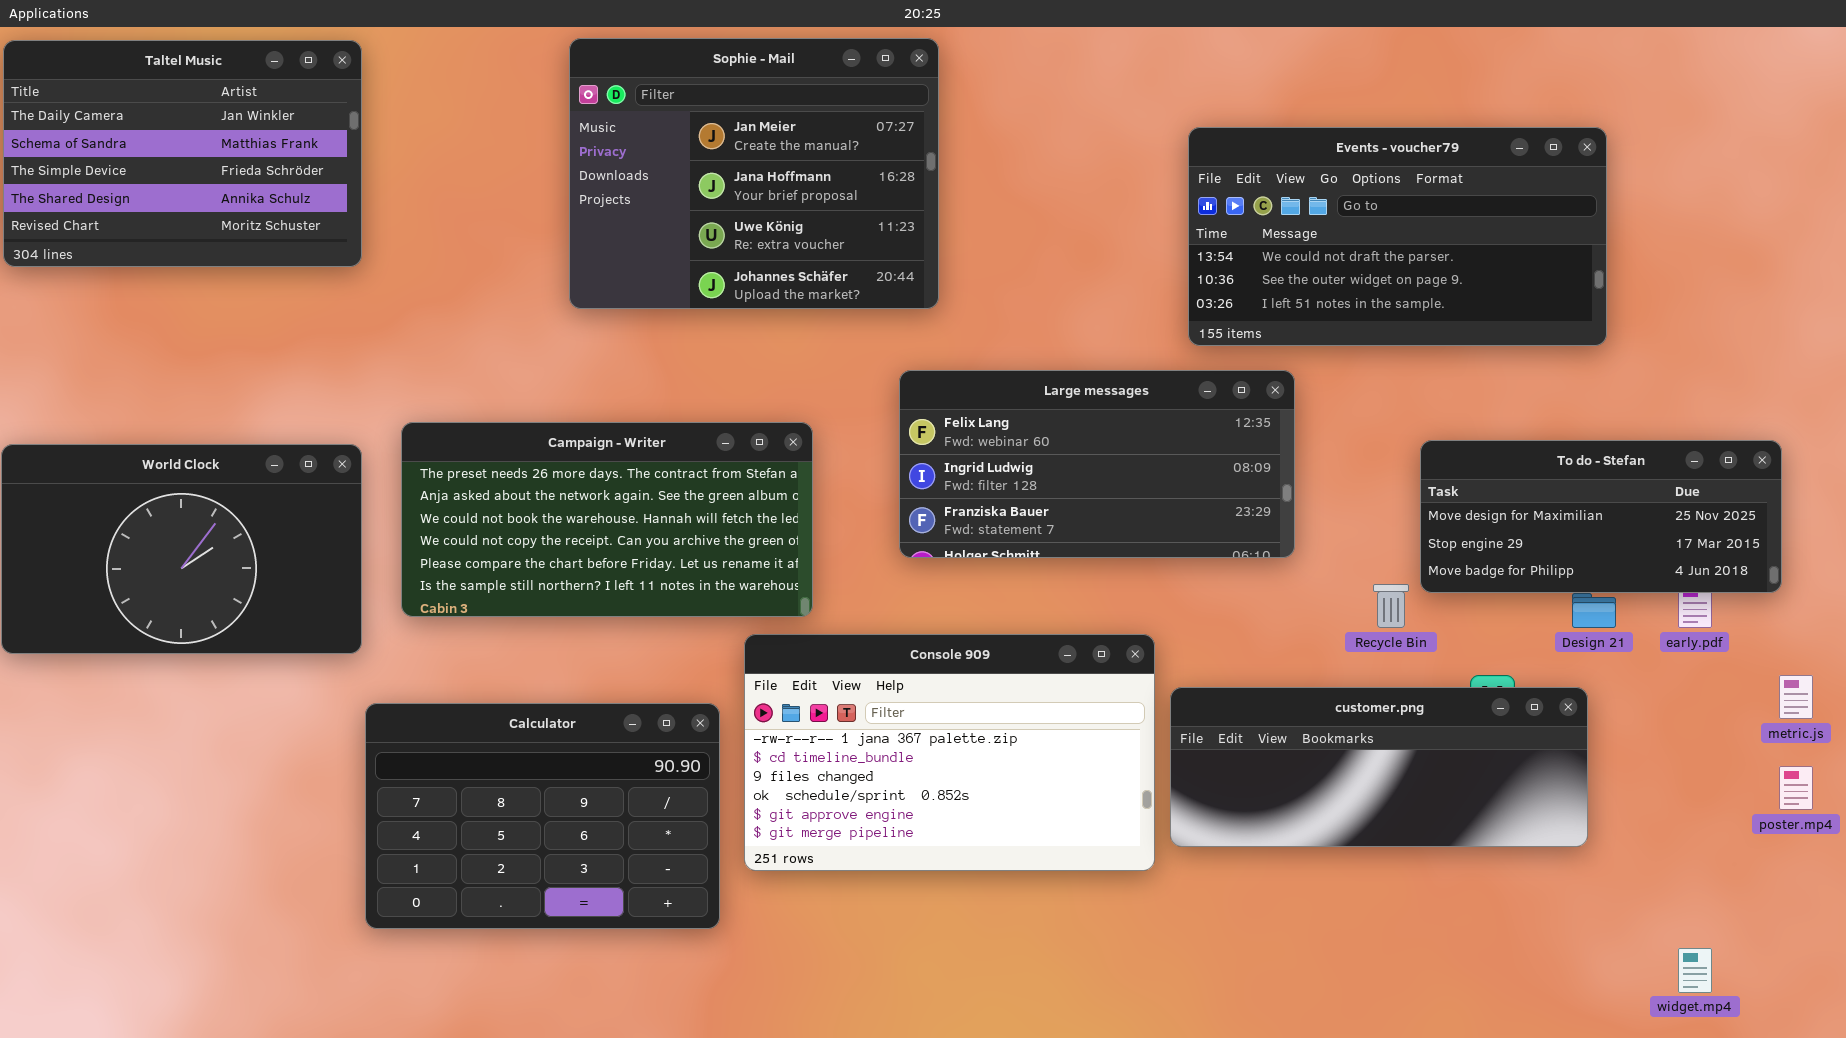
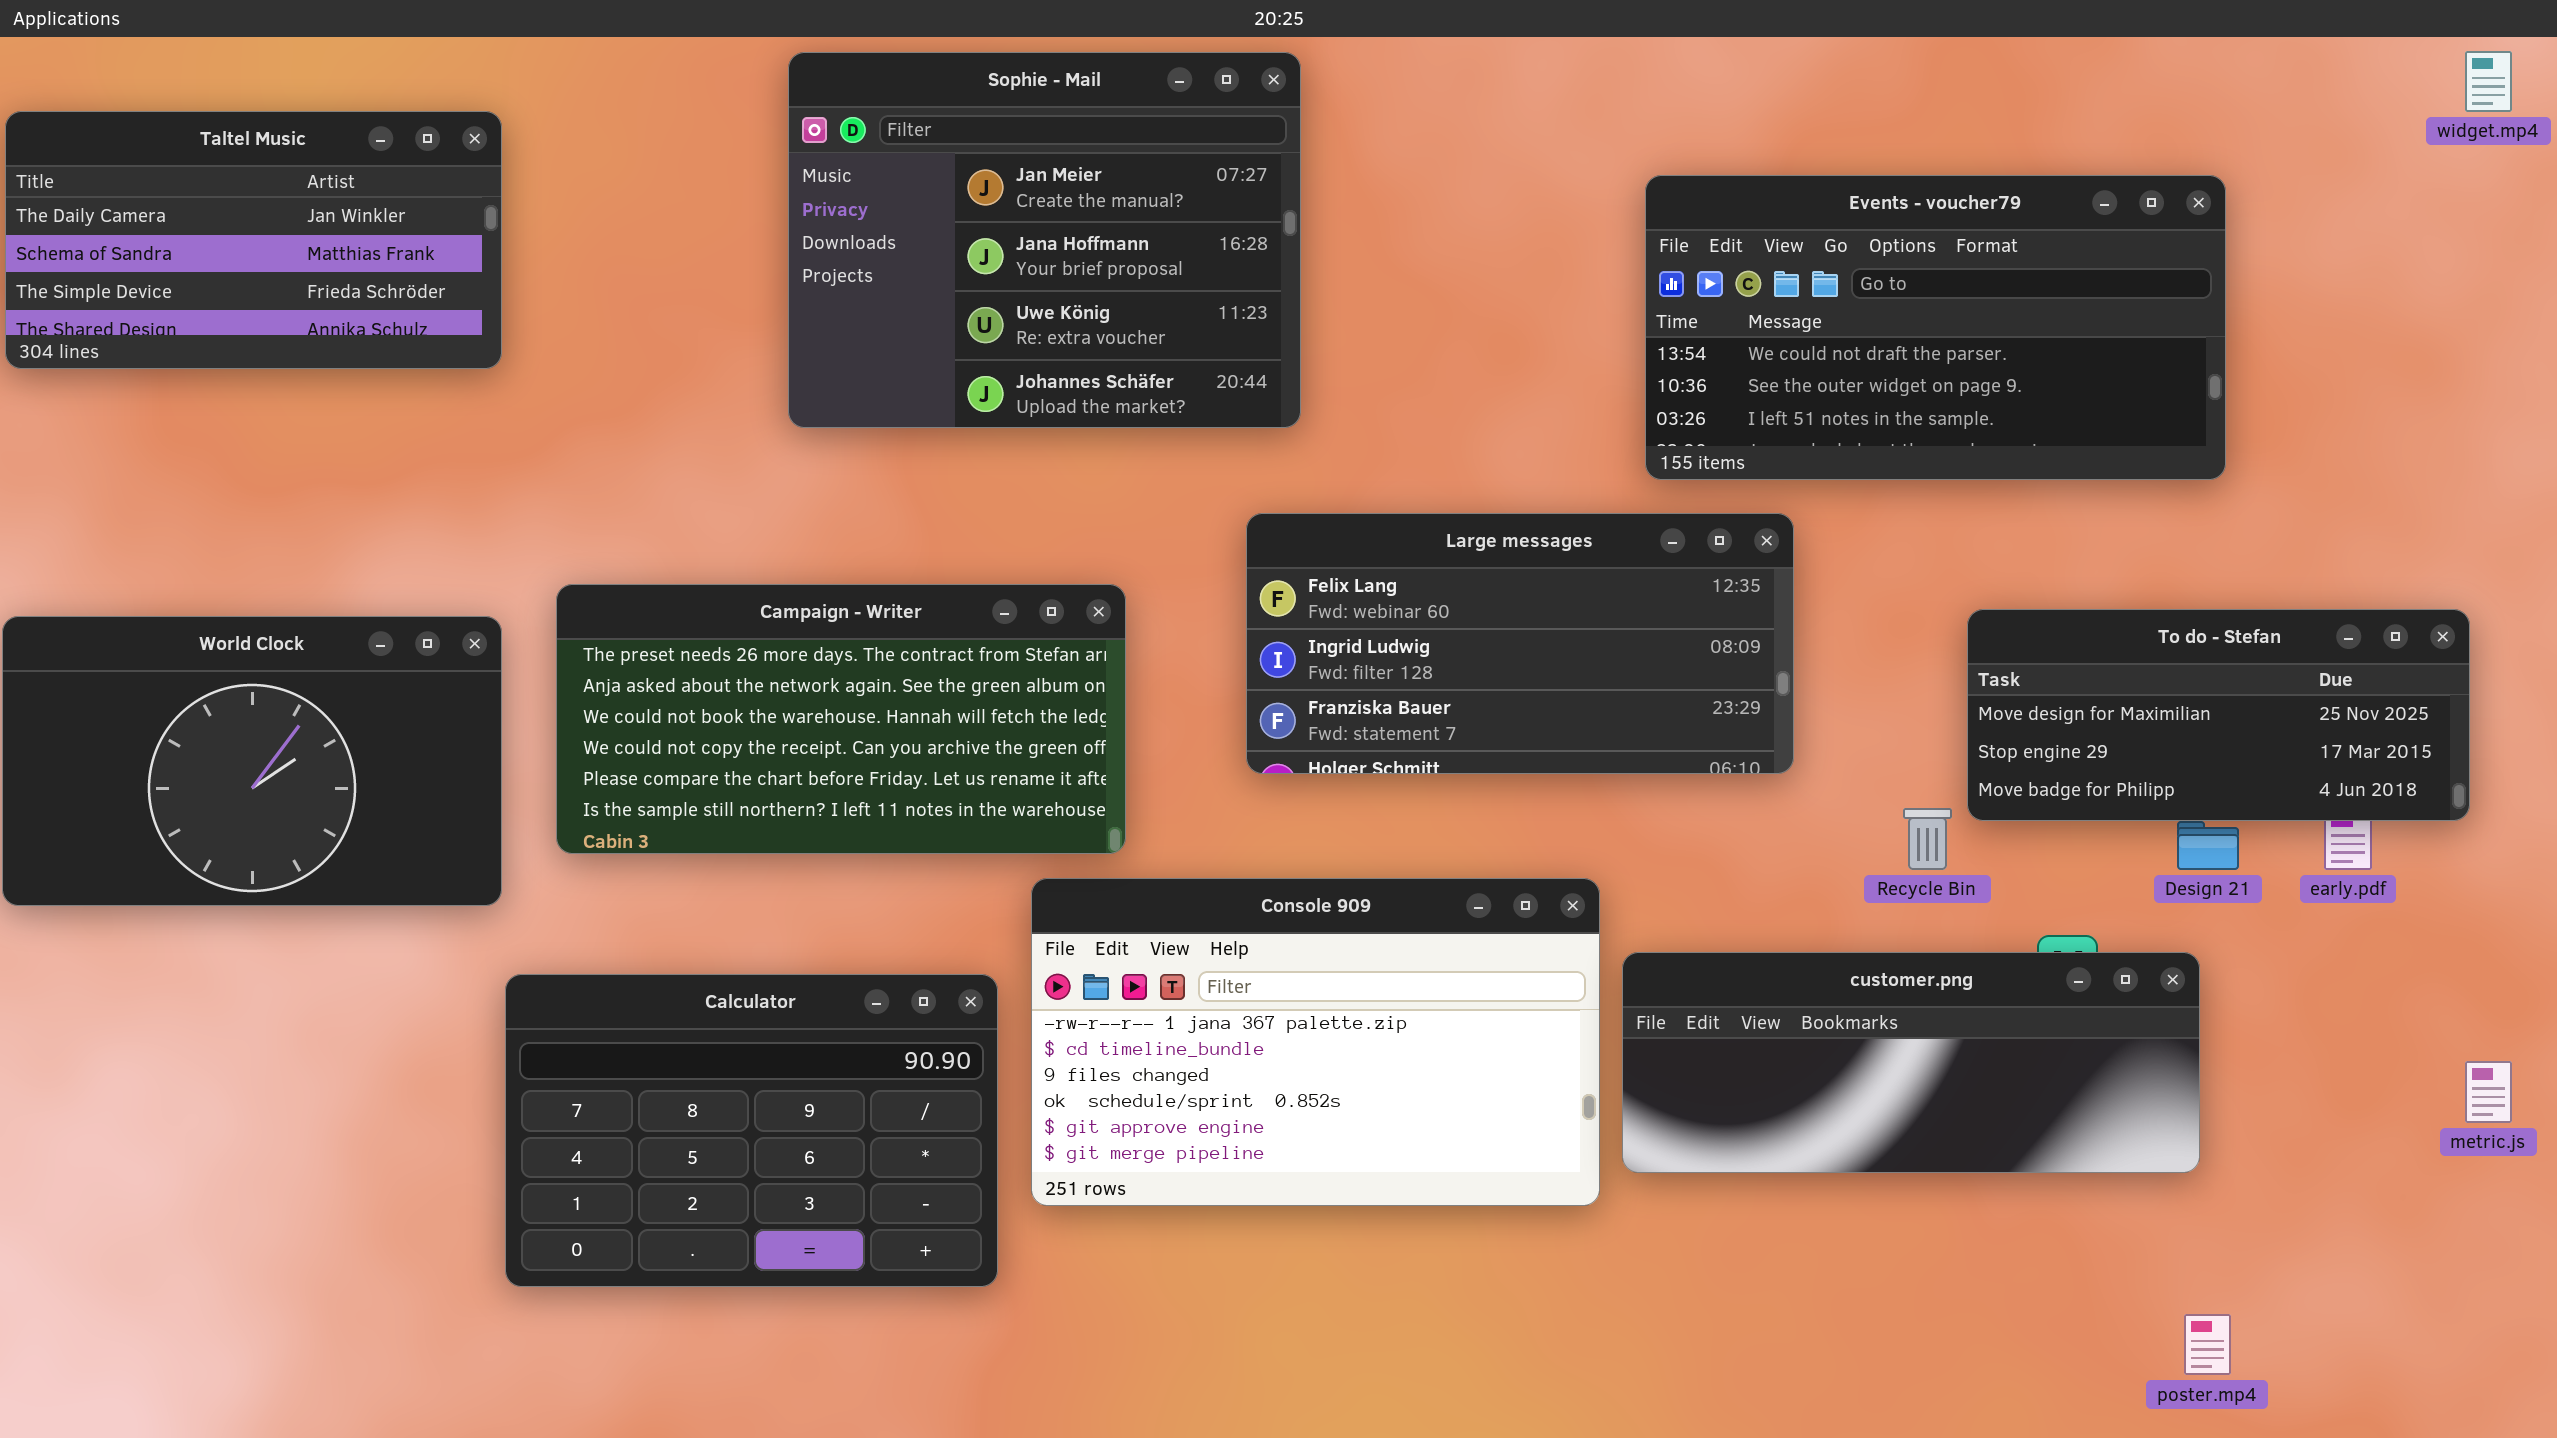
Taltel Music: [3,40,362,267] -> [5,111,502,369], resized
metric.js: [1779,675,1813,719] -> [2465,1061,2512,1123], moved
poster.mp4: [1779,766,1813,810] -> [2184,1314,2231,1375], moved
widget.mp4: [1678,948,1712,993] -> [2465,51,2512,112], moved

